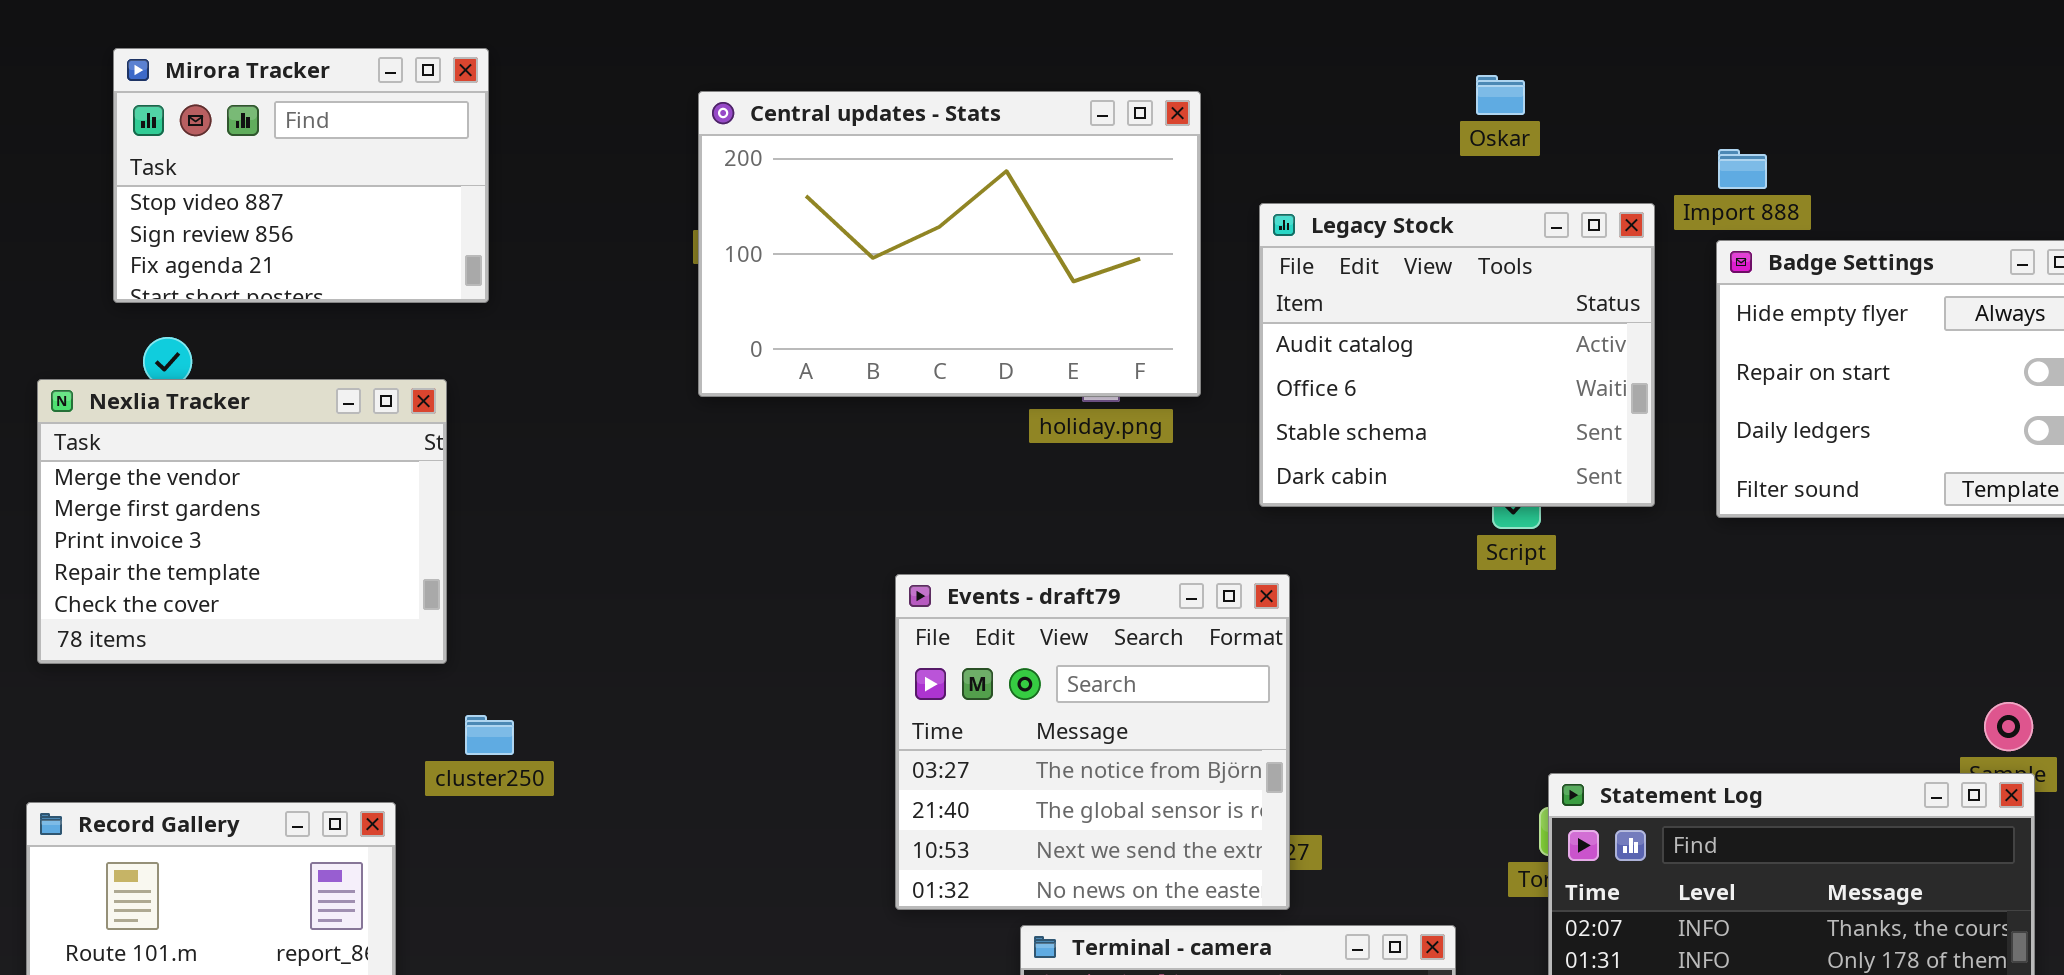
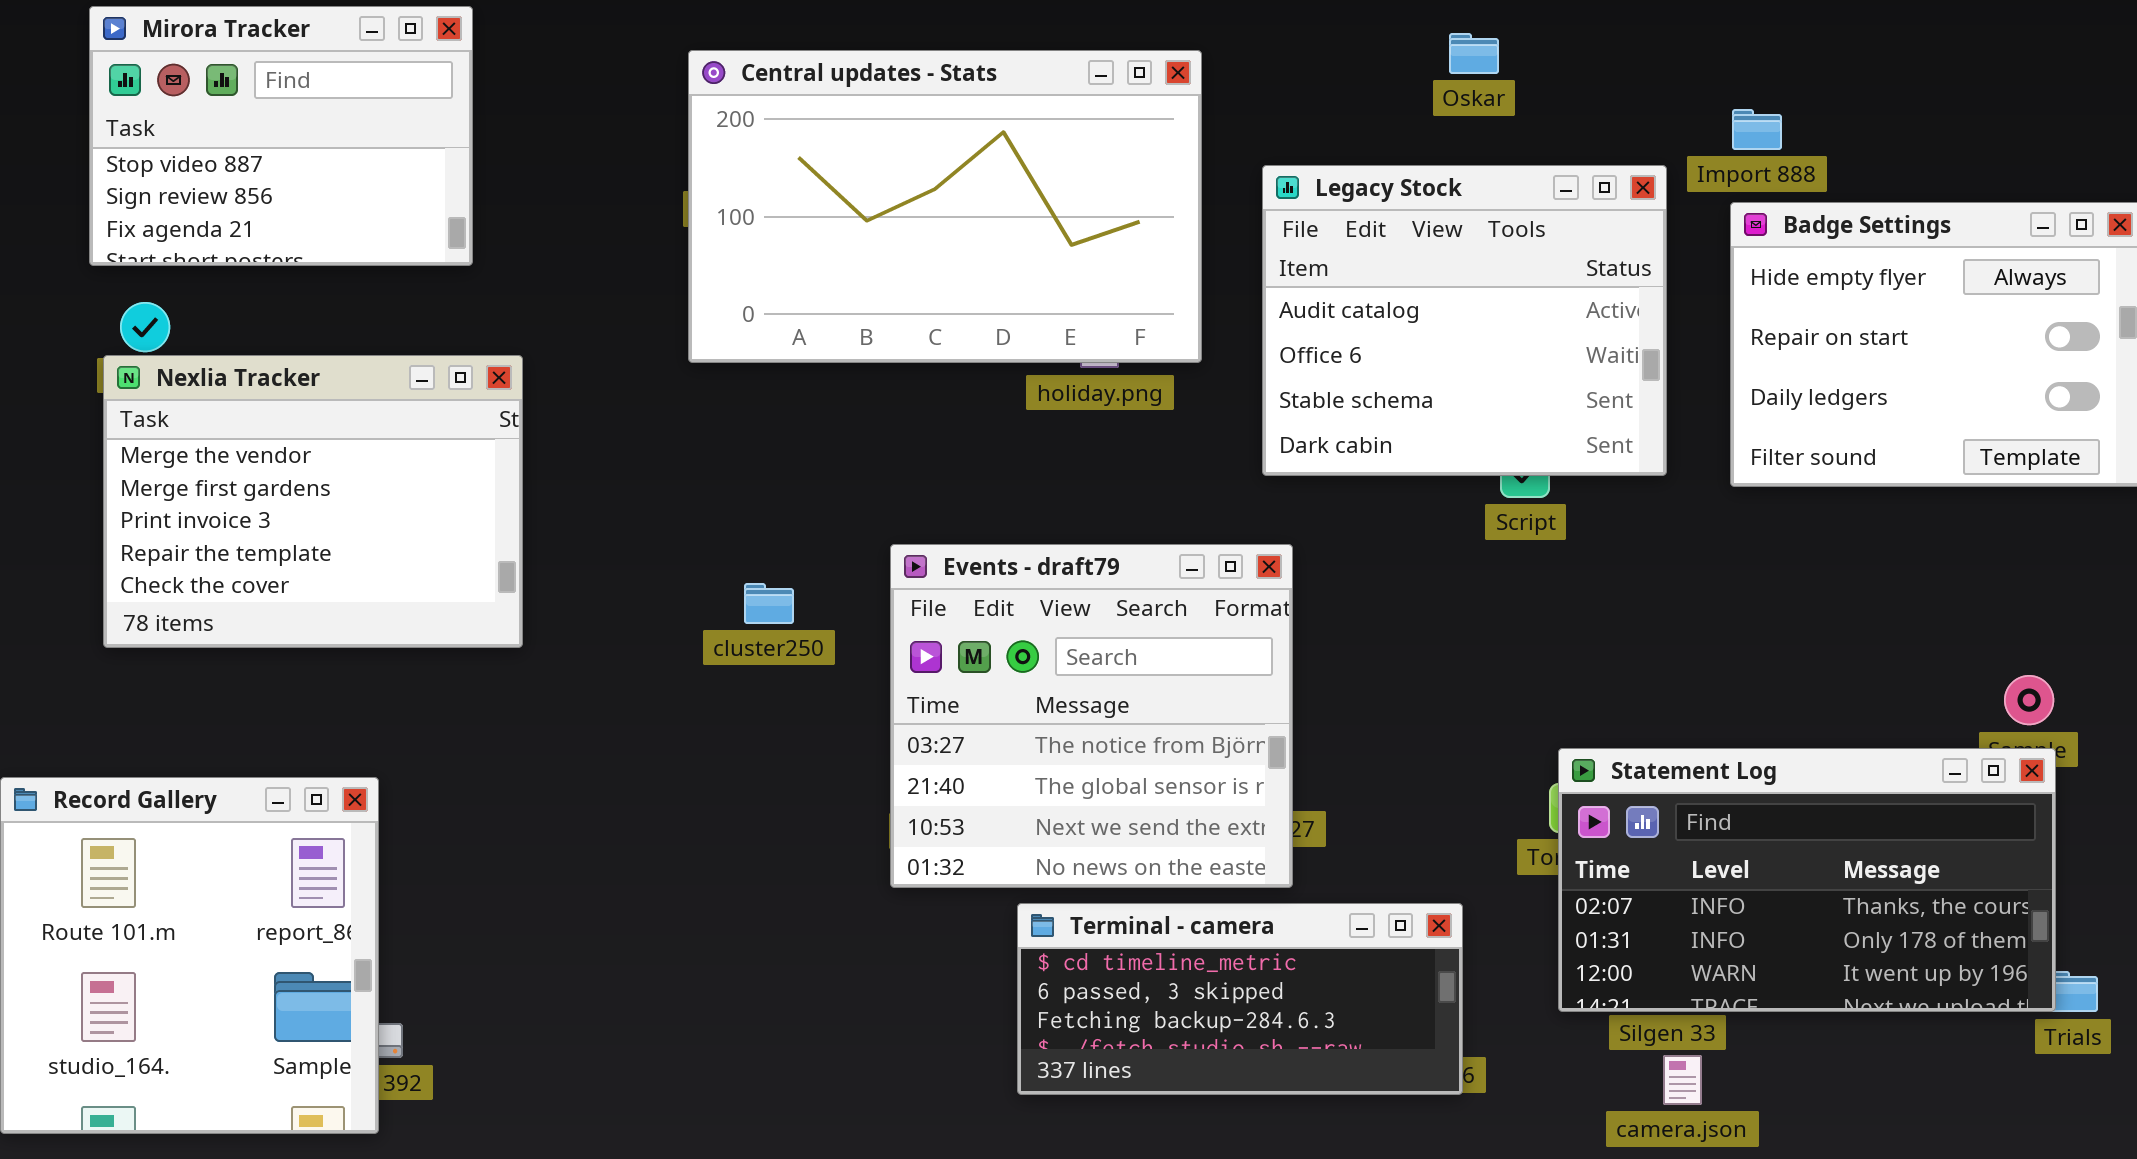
Oskar: [1476,75,1525,115] -> [1449,33,1499,74], moved
Nexlia Tracker: [37,379,447,664] -> [103,355,523,648], moved
cluster250: [465,715,514,755] -> [744,583,794,624], moved

